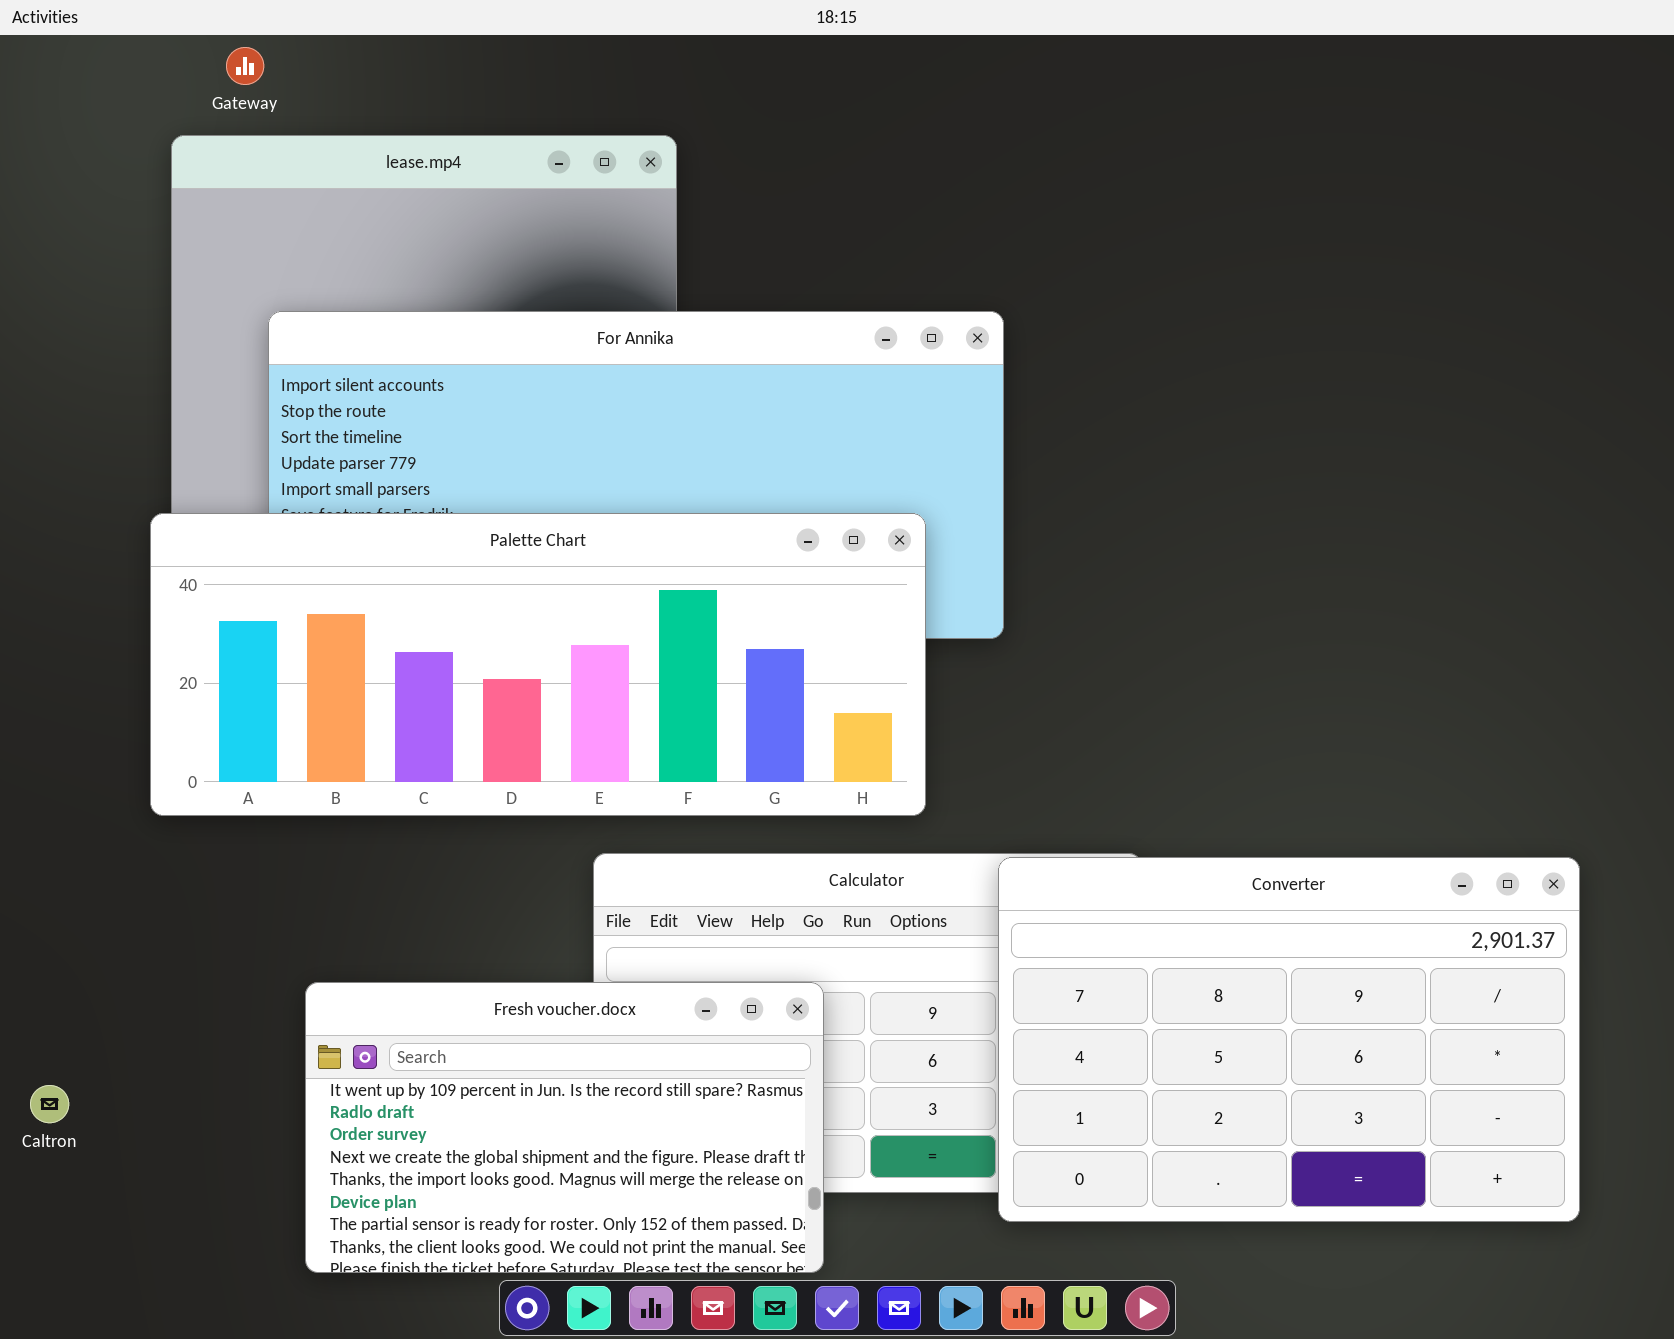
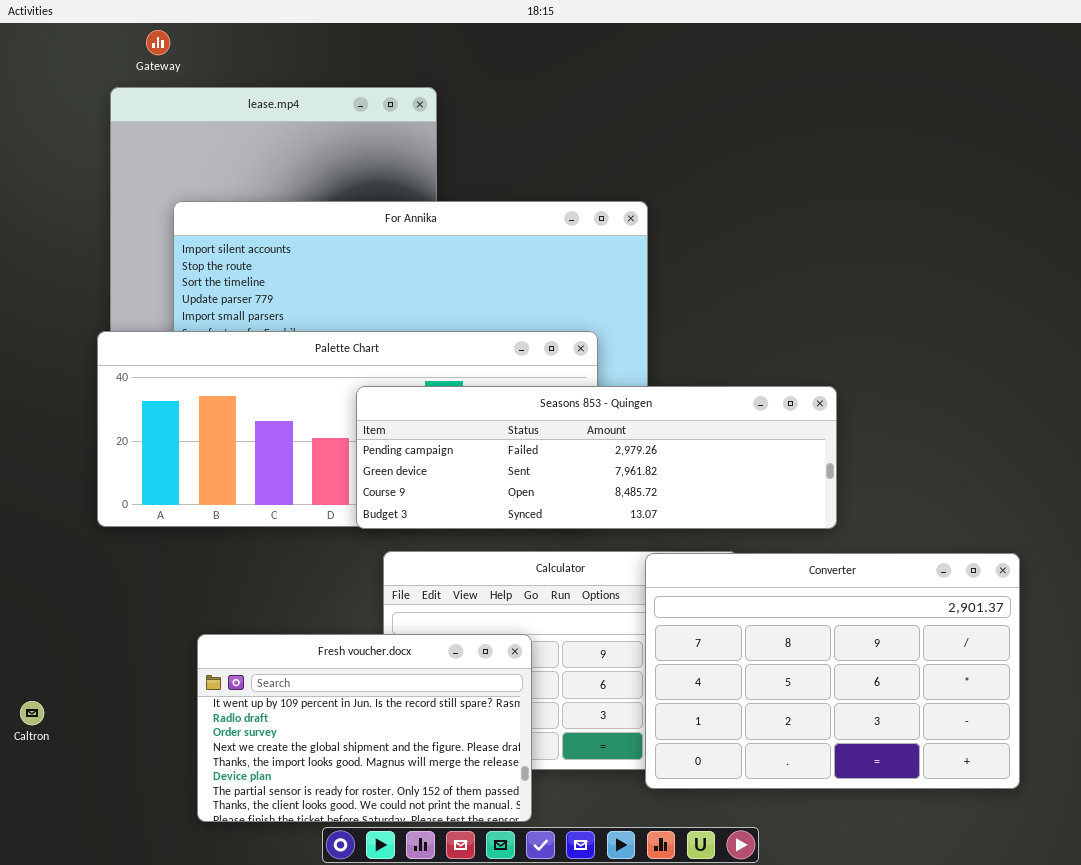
Seasons 853 - Quingen: none -> [356,386,837,529], opened

